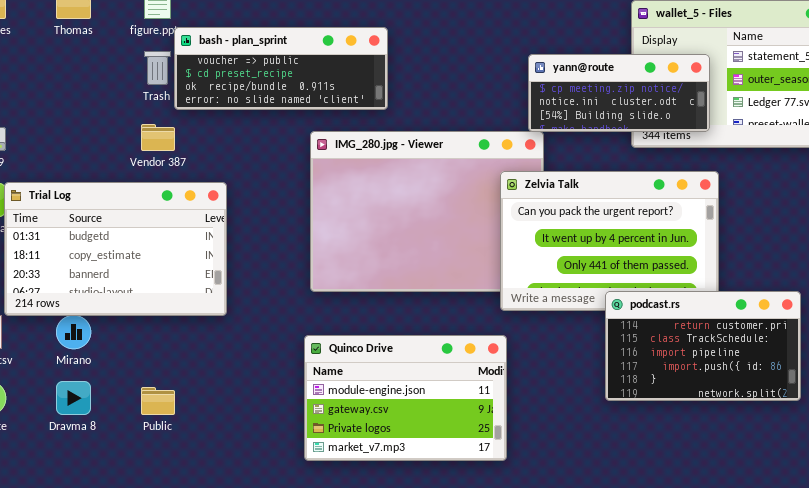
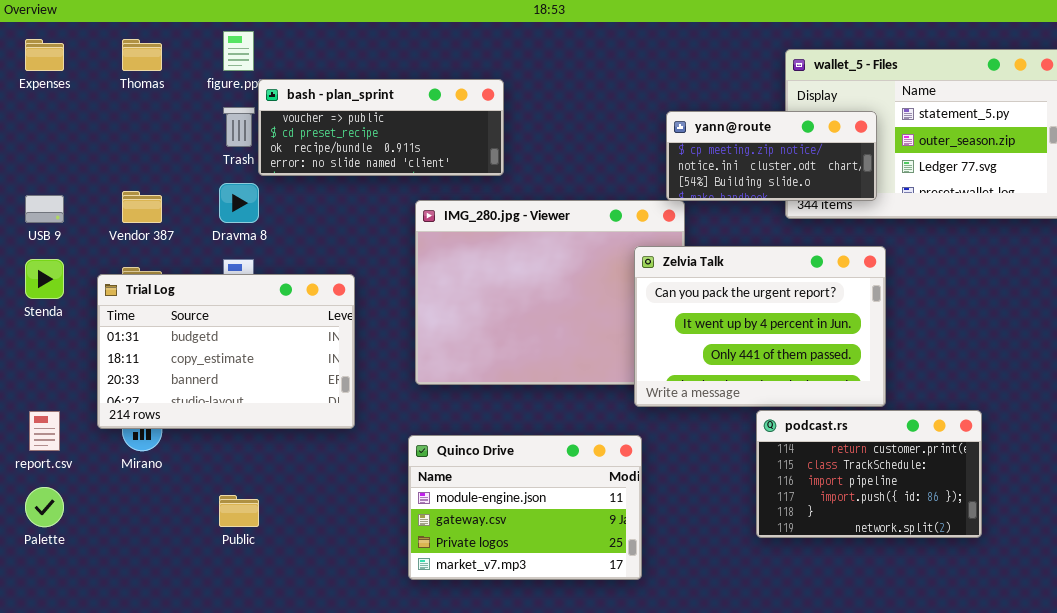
Vendor 387: [141,124,175,151] -> [122,191,162,223], moved
Trial Log: [4,182,227,316] -> [97,274,355,429], moved
podcast.rs: [605,291,801,401] -> [756,410,982,538], moved
Dravma 8: [56,381,91,415] -> [219,183,259,223], moved

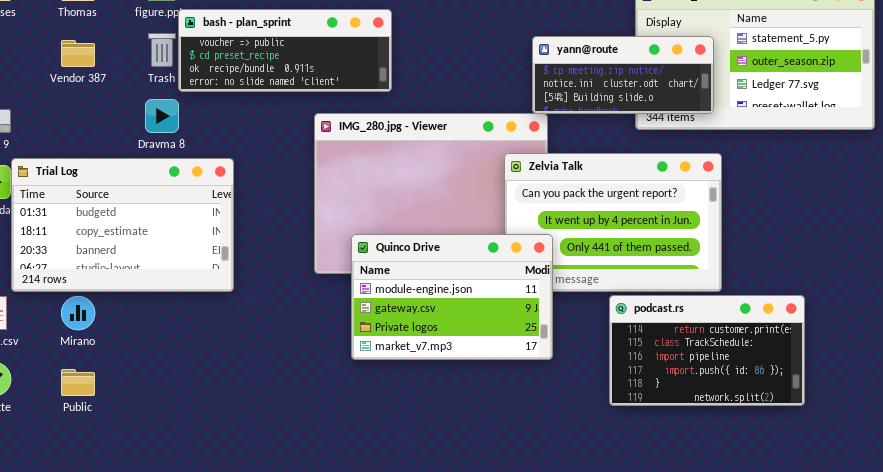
Vendor 387: [122,191,162,223] -> [61,40,95,67], moved
Trial Log: [97,274,355,429] -> [11,158,234,292], moved
Quinco Drive: [408,435,642,580] -> [351,234,553,360], moved
Public: [219,495,259,527] -> [61,369,95,396], moved

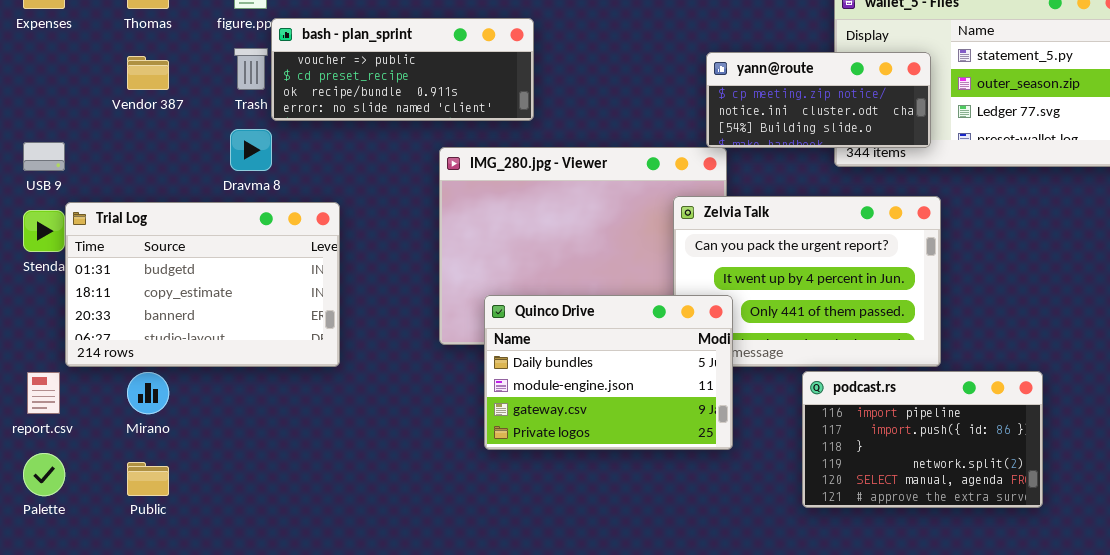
Quinco Drive: [351,234,553,360] -> [484,295,733,450], scrolled up 1 row
podcast.rs: [609,295,805,406] -> [802,371,1043,508], scrolled down 2 rows

